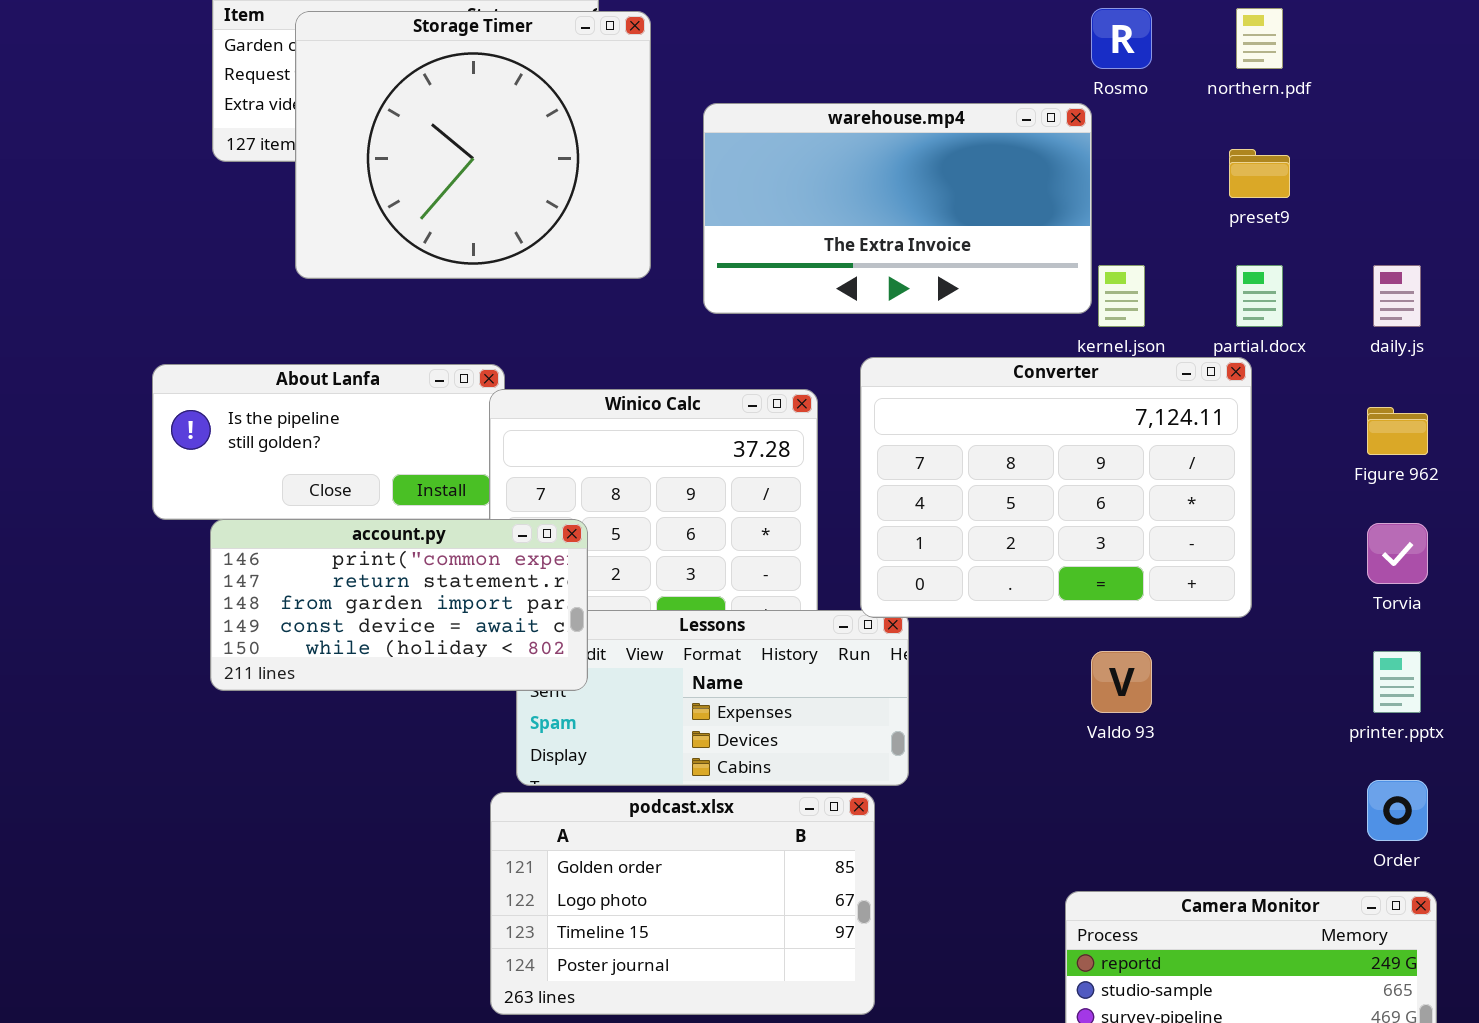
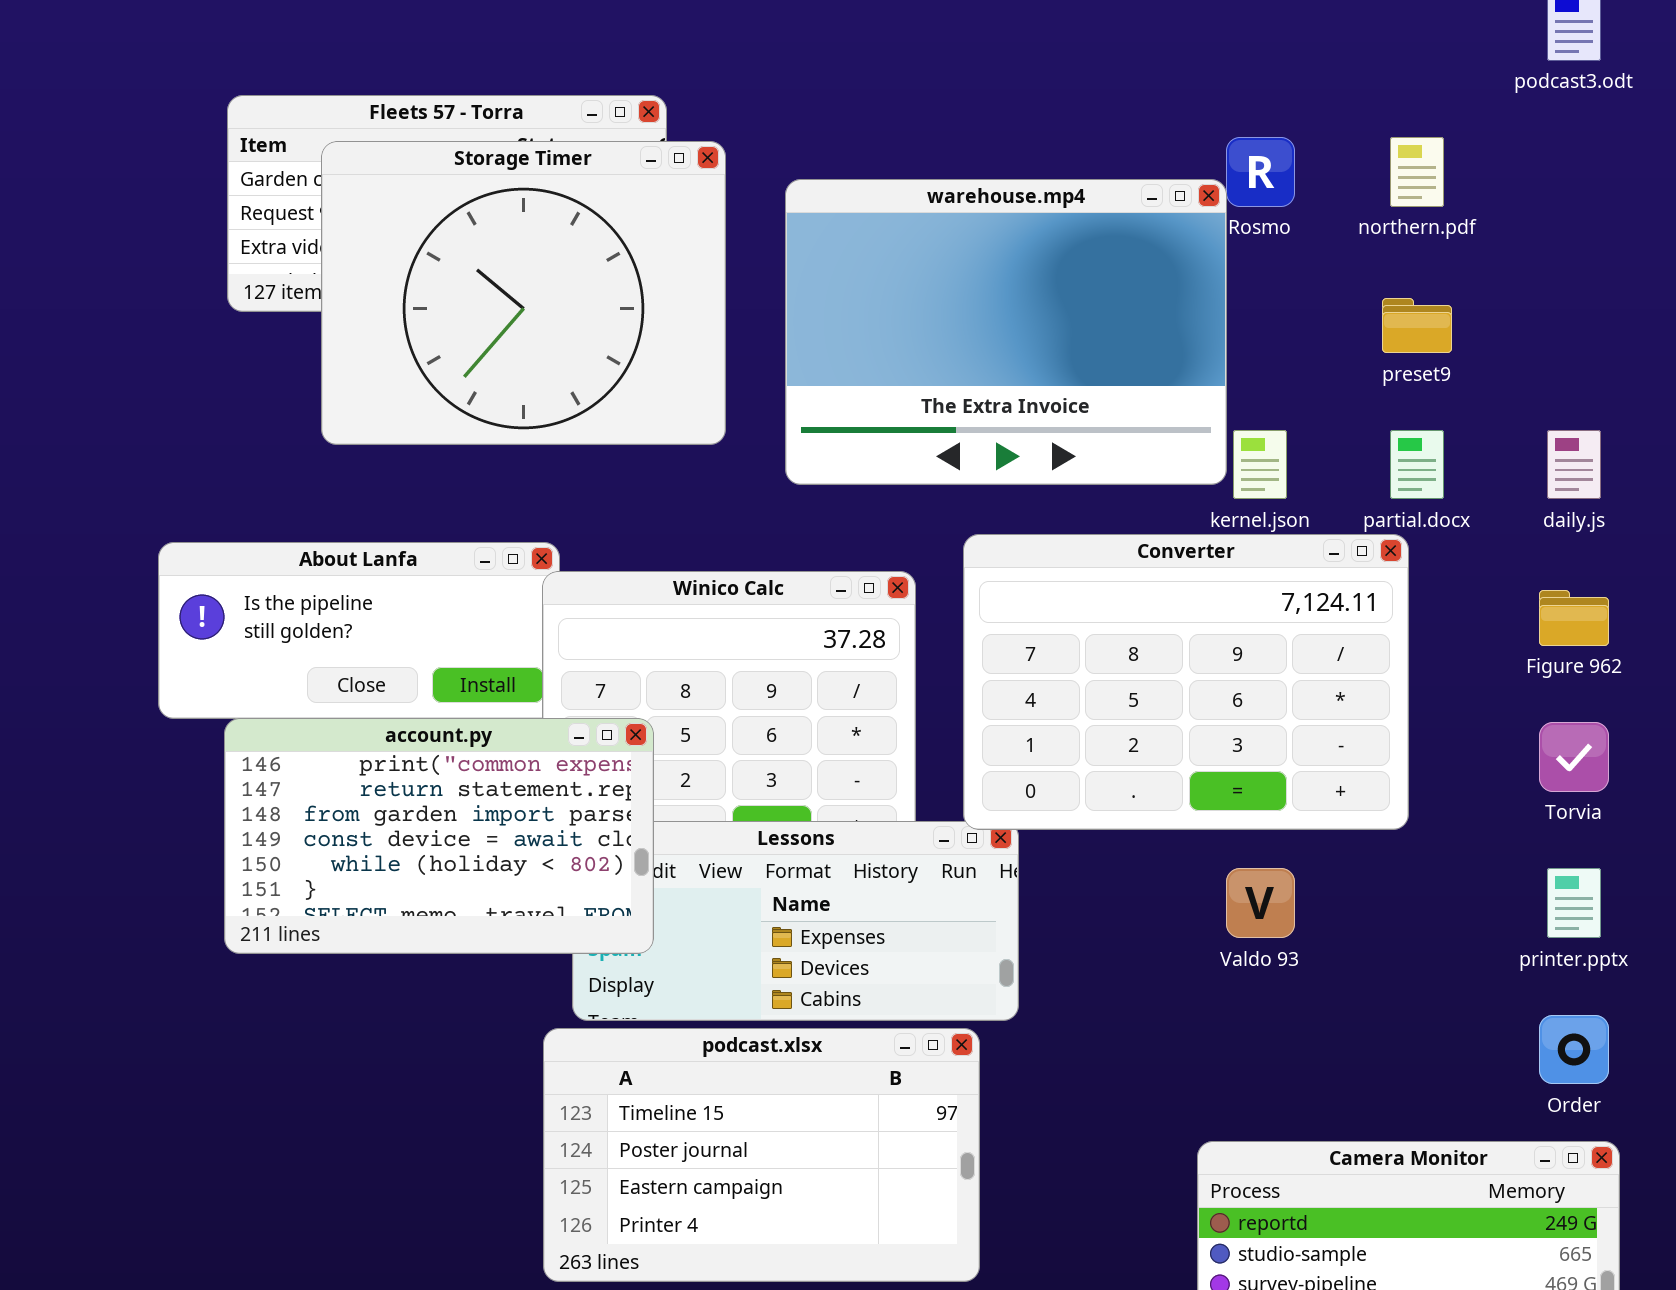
warehouse.mp4: [703,103,1092,314] -> [785,179,1227,485], resized
account.py: [210,519,588,691] -> [224,718,654,954], resized
podcast.xlsx: [490,792,875,1015] -> [543,1028,980,1282], scrolled down 2 rows

